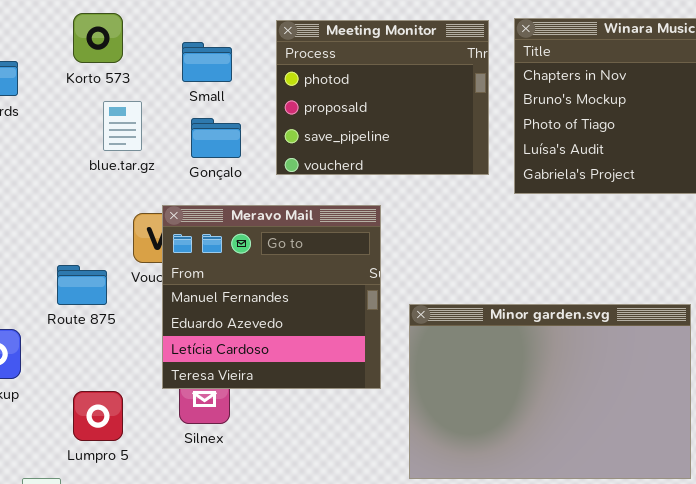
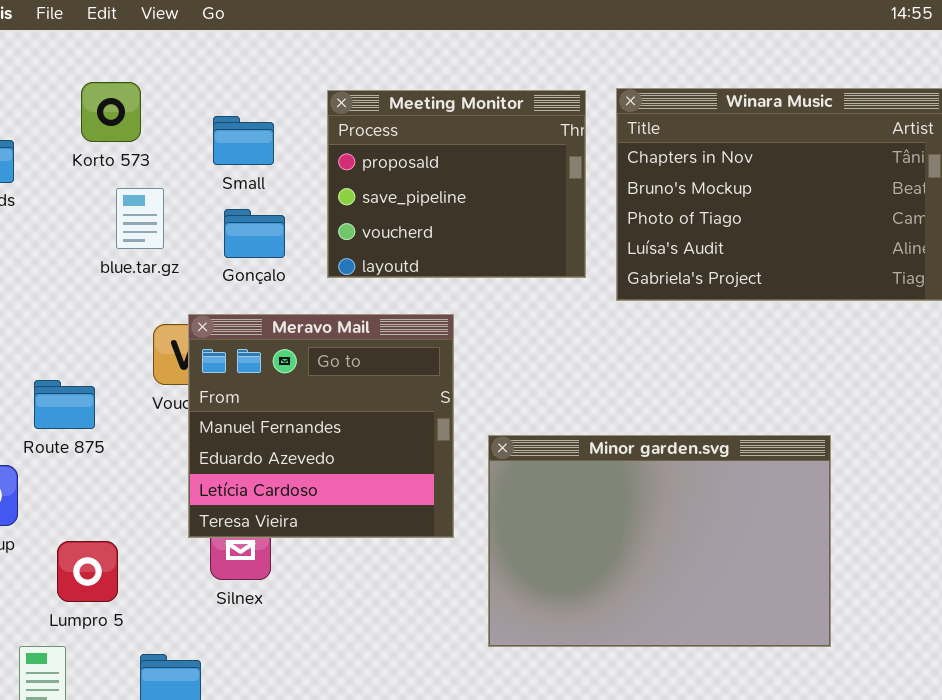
Meeting Monitor: [276,20,489,175] -> [327,90,586,278], scrolled down 1 row
Route 875: [57,265,107,305] -> [34,380,95,429], moved
Lumpro 5: [73,391,123,441] -> [57,541,118,602], moved

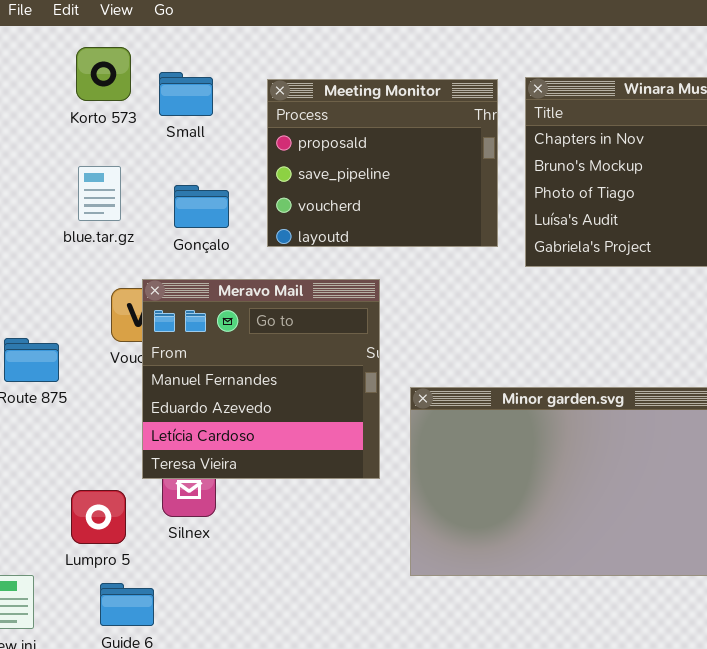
Korto 573: [81,82,141,142] -> [76,47,131,101], moved
Small: [213,116,274,165] -> [159,72,213,116], moved
Lumpro 5: [57,541,118,602] -> [71,490,126,544], moved

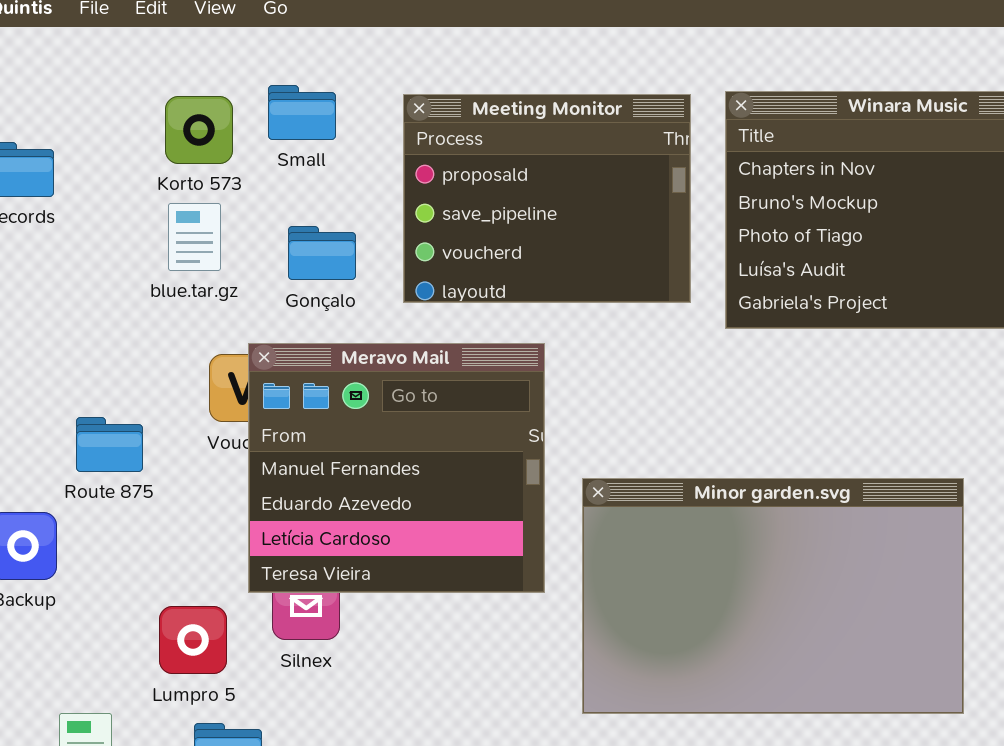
Korto 573: [76,47,131,101] -> [165,96,233,164], moved

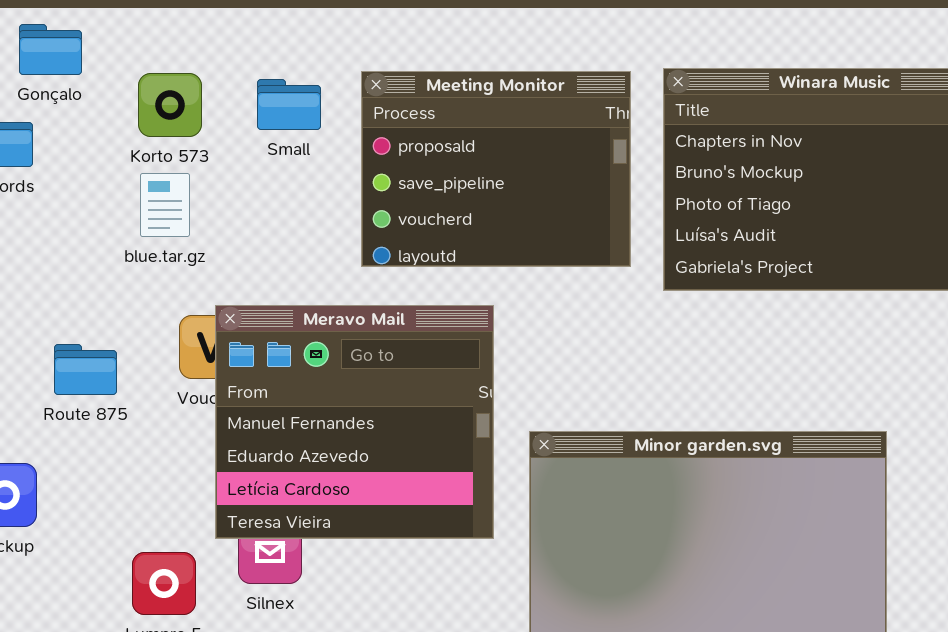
Small: [268,85,336,140] -> [257,79,321,130], moved
Gonçalo: [288,226,356,280] -> [19,24,82,75], moved
Route 875: [76,417,143,472] -> [54,344,117,395], moved

